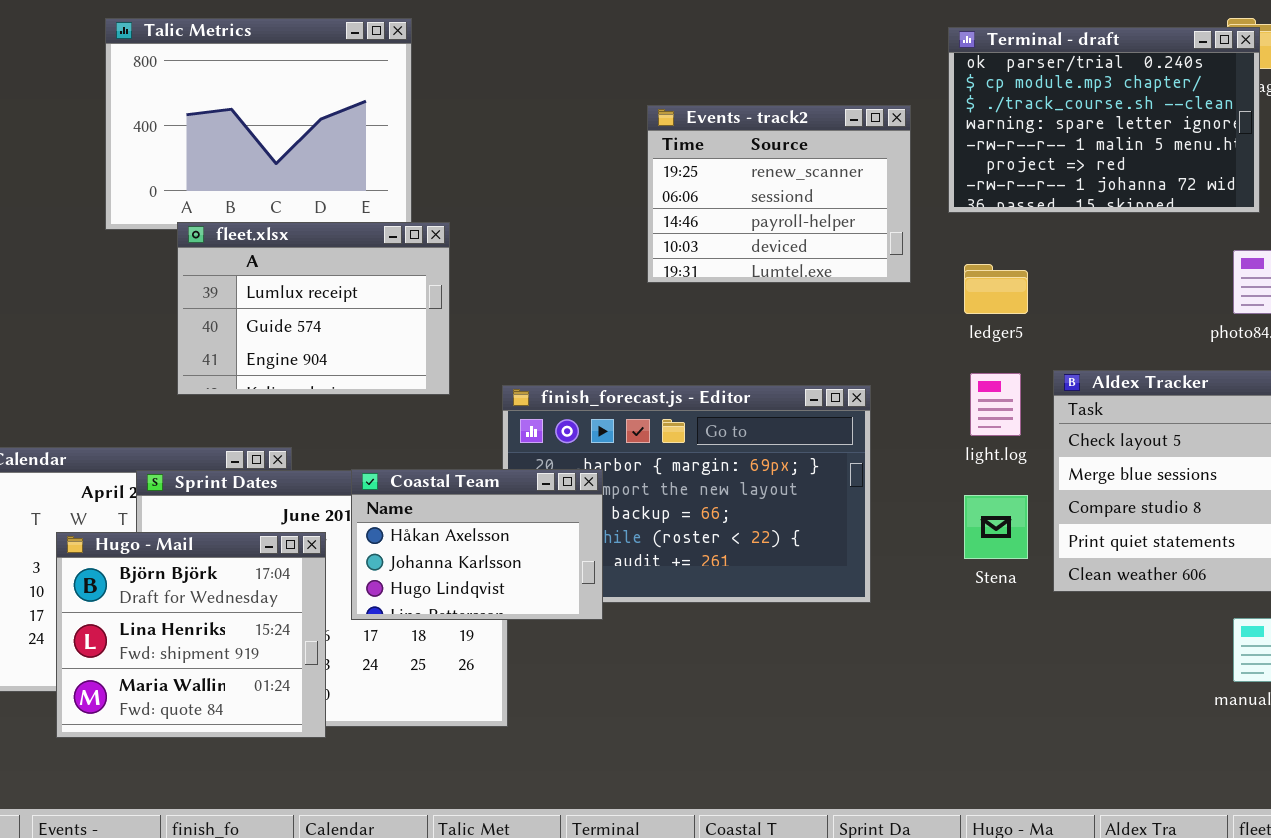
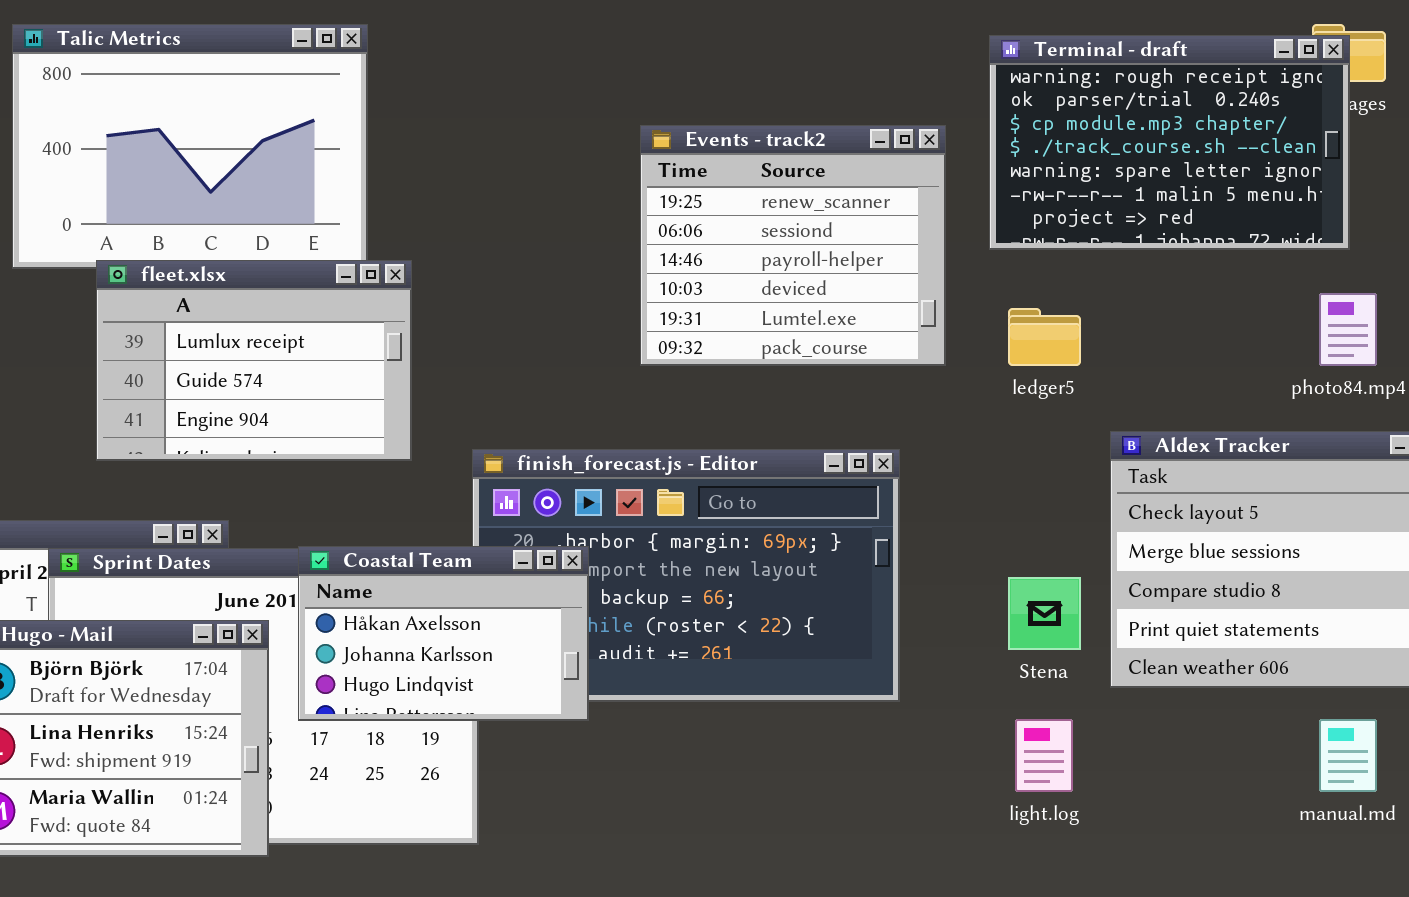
Terminal - draft: [948,27,1260,213] -> [989,35,1350,250], scrolled up 1 row
Events - track2: [647,105,911,283] -> [640,125,946,366], resized
light.log: [970,373,1021,436] -> [1015,719,1073,792], moved

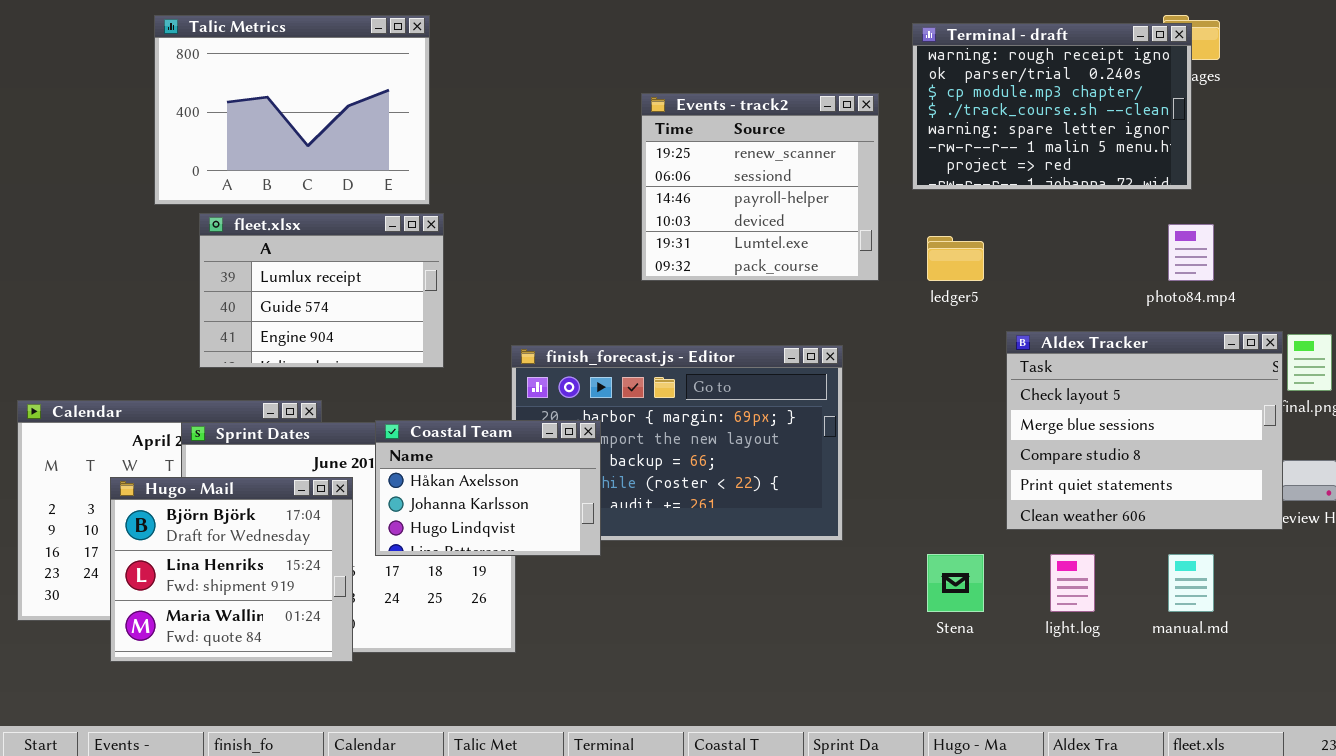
fleet.xlsx: [96,260,412,461] -> [199,213,444,368], moved
Stena: [1008,577,1081,650] -> [927,554,984,612], moved
light.log: [1015,719,1073,792] -> [1050,554,1095,612], moved

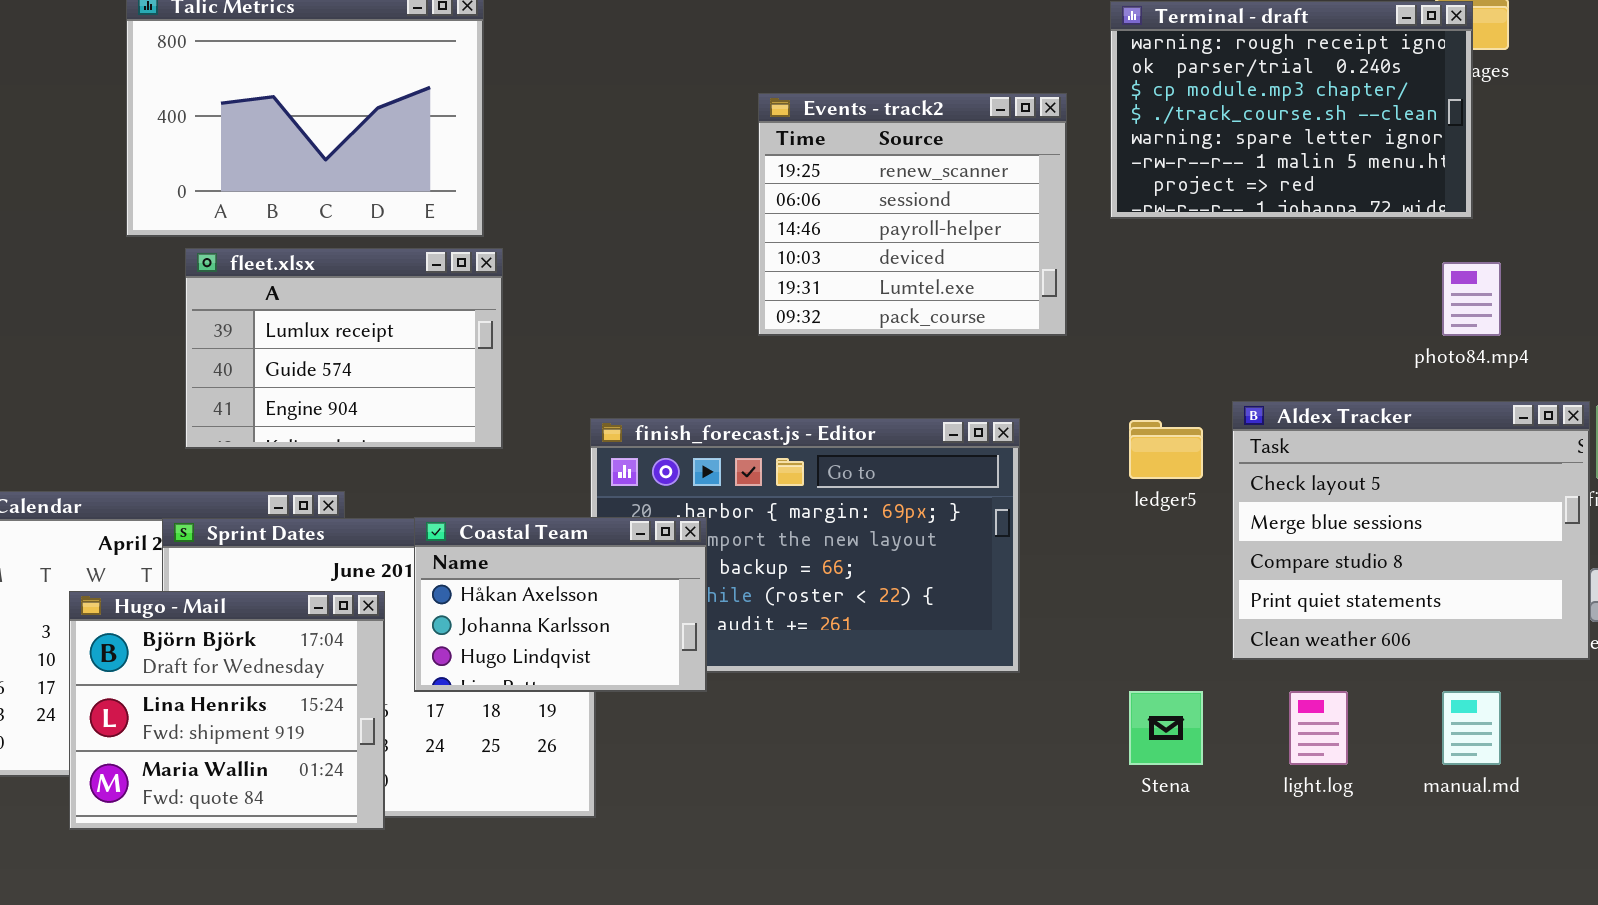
ledger5: [927,236,984,281] -> [1129,420,1203,479], moved

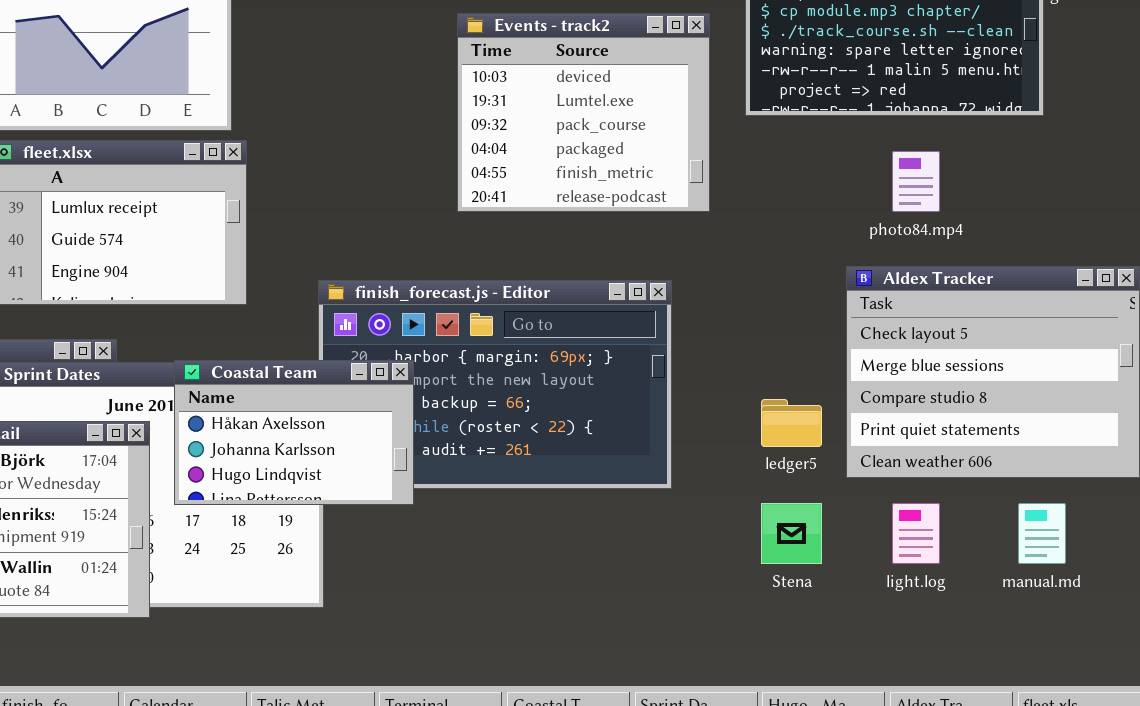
Events - track2: [758,93,1067,336] -> [457,13,710,212], scrolled down 3 rows
photo84.mp4: [1442,262,1501,336] -> [892,151,940,212], moved
ledger5: [1129,420,1203,479] -> [761,399,822,447], moved

